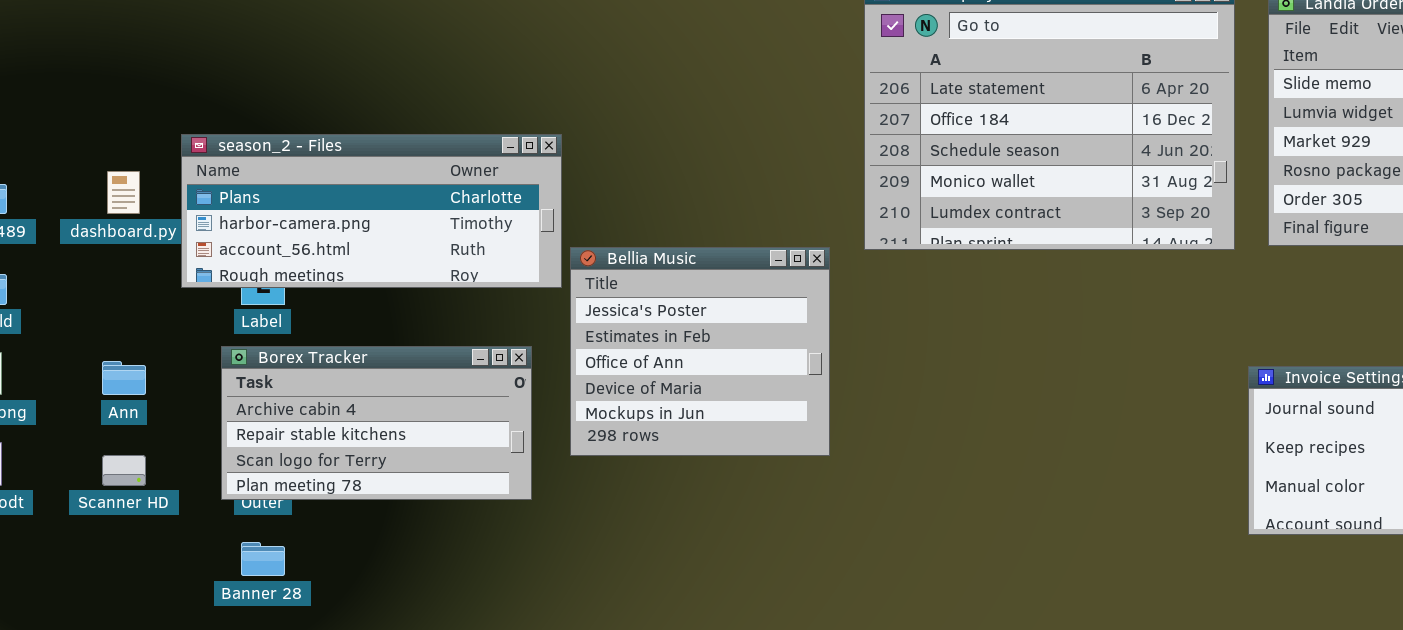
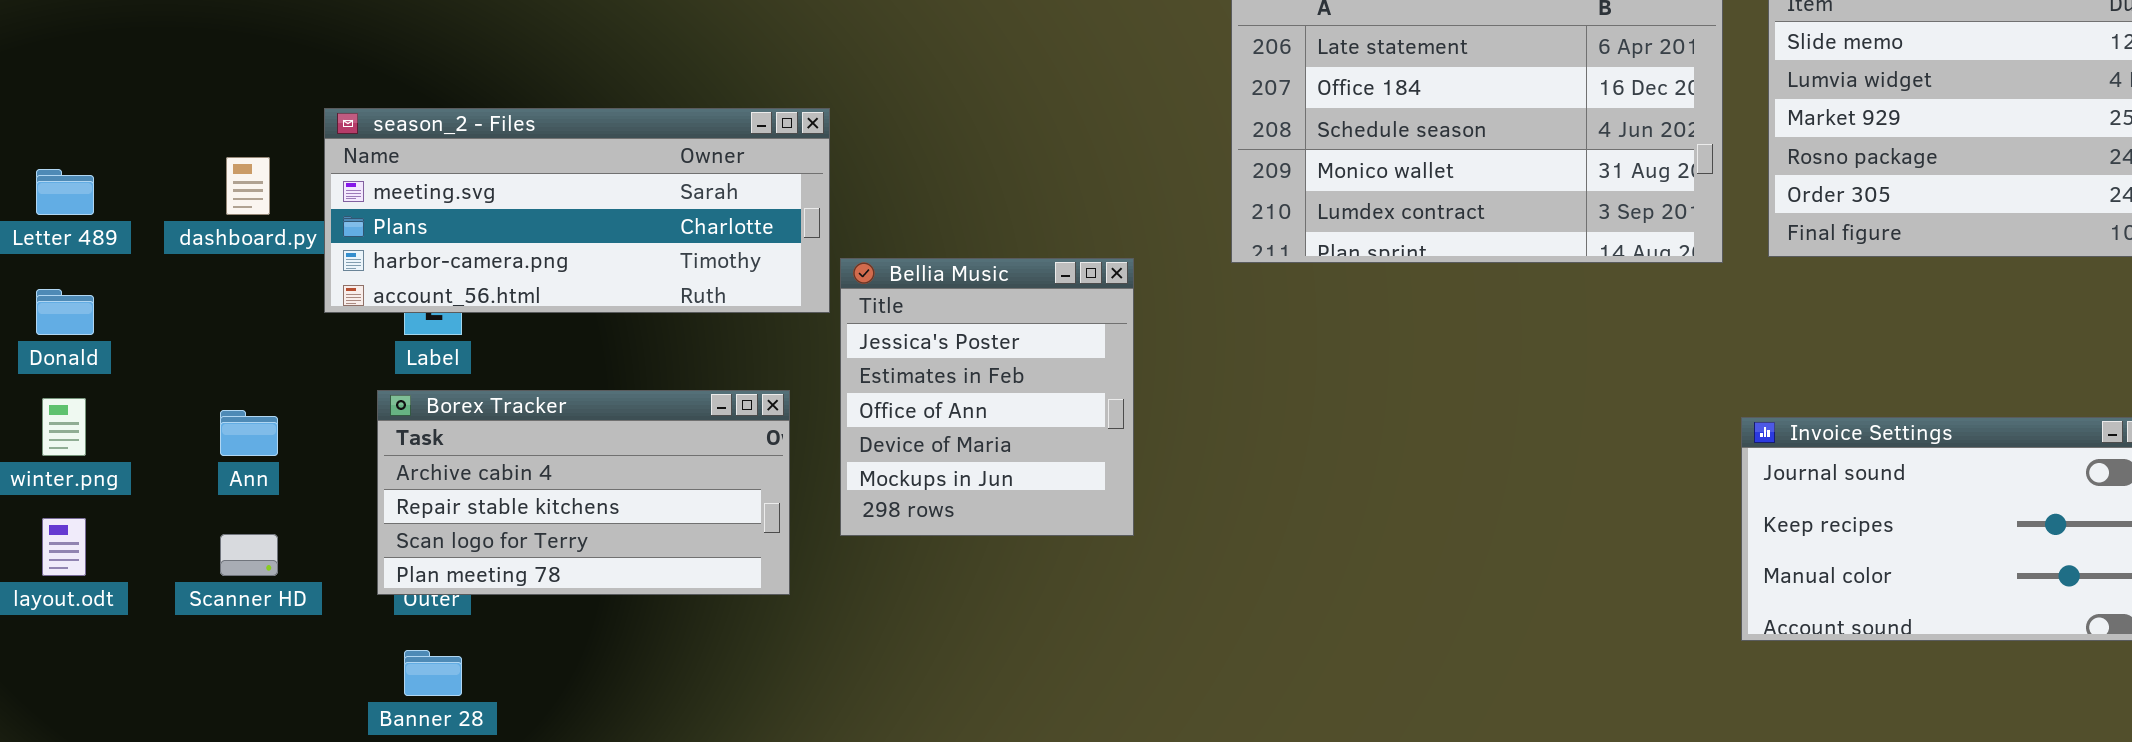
season_2 - Files: [181,134,562,288] -> [324,108,830,313], scrolled up 1 row
Bellia Music: [570,247,830,456] -> [840,258,1134,536], resized

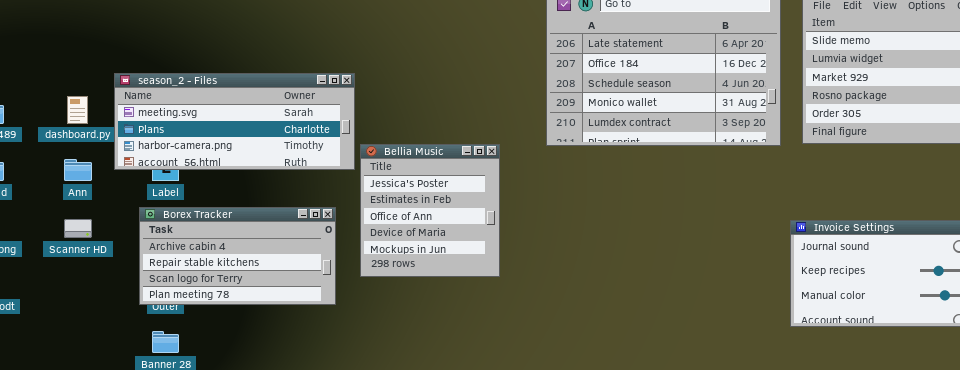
Ann: [220,410,278,456] -> [64,159,92,181], moved
Scanner HD: [220,534,278,576] -> [64,219,92,238], moved

